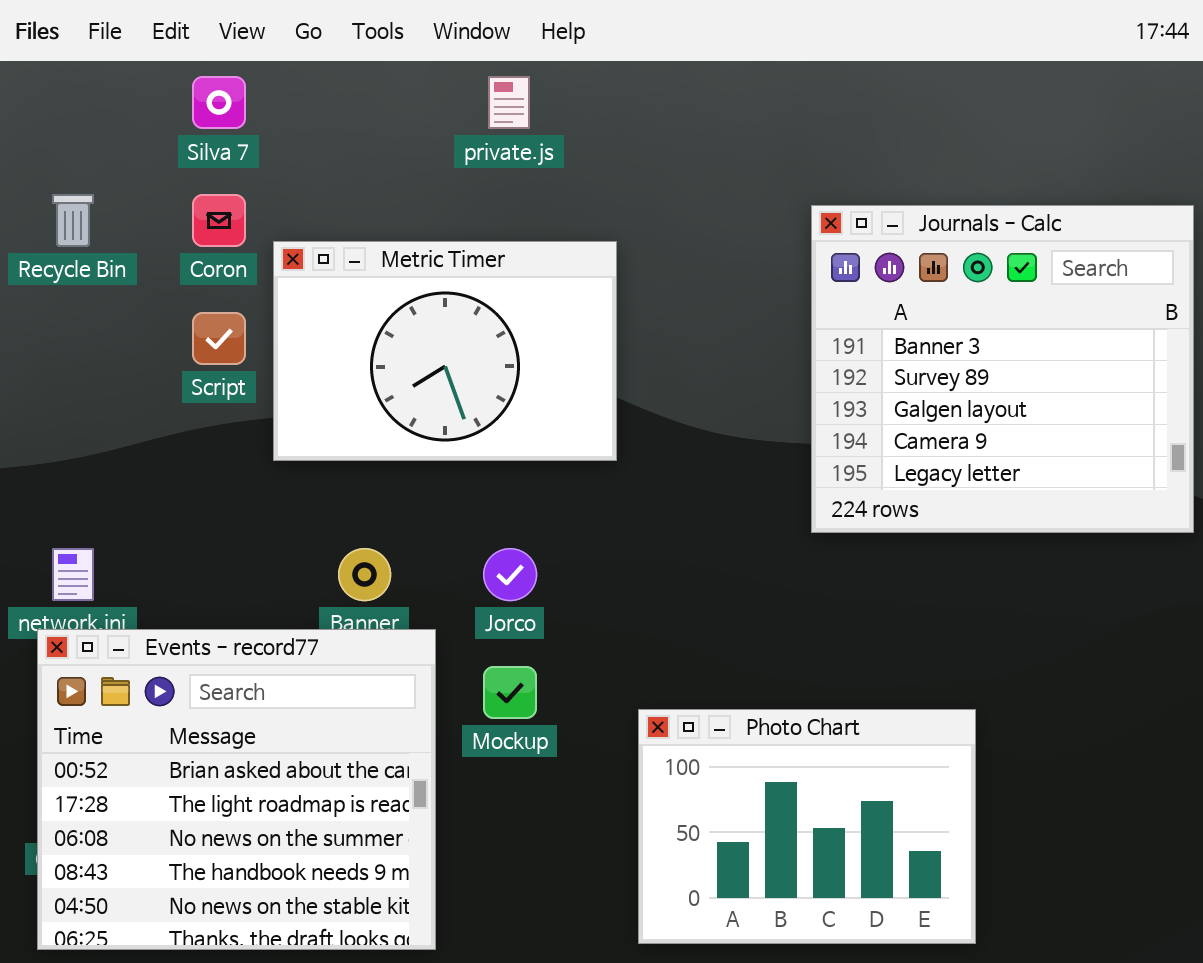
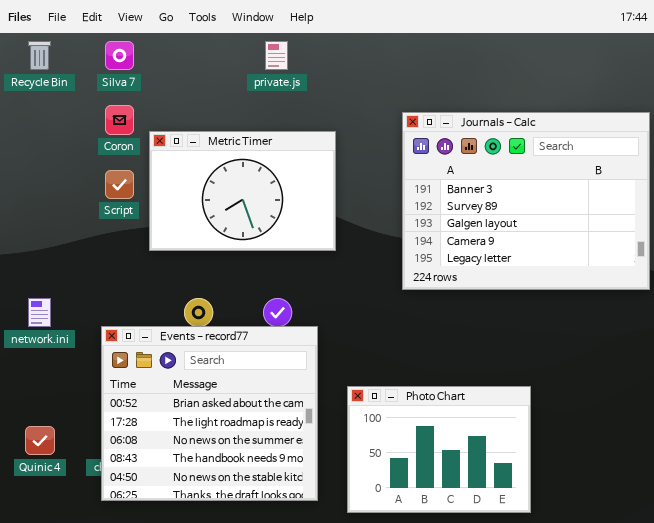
Recycle Bin: [52,194,94,247] -> [28,41,51,70], moved
Journals - Calc: [811,205,1194,533] -> [402,112,650,290], resized
Events - record77: [37,629,436,950] -> [101,326,318,501], moved

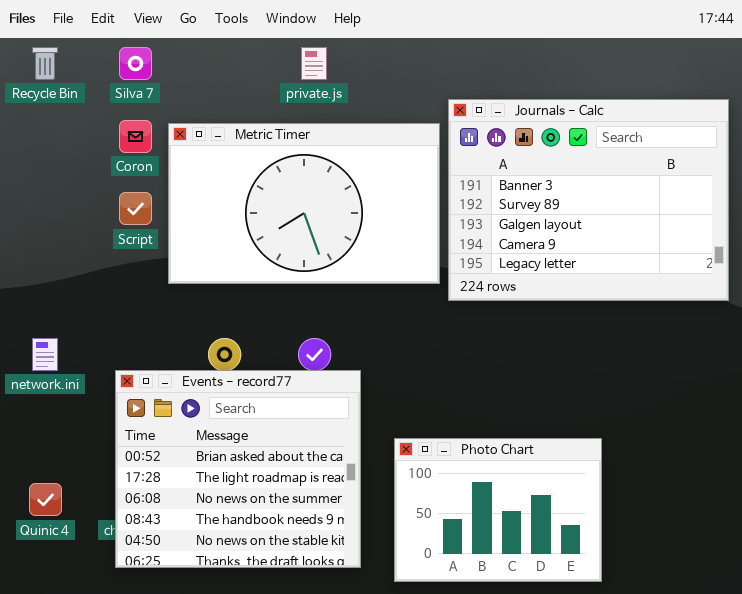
Journals - Calc: [402,112,650,290] -> [448,99,729,301], moved
Metric Timer: [149,131,336,251] -> [168,123,440,284], resized

